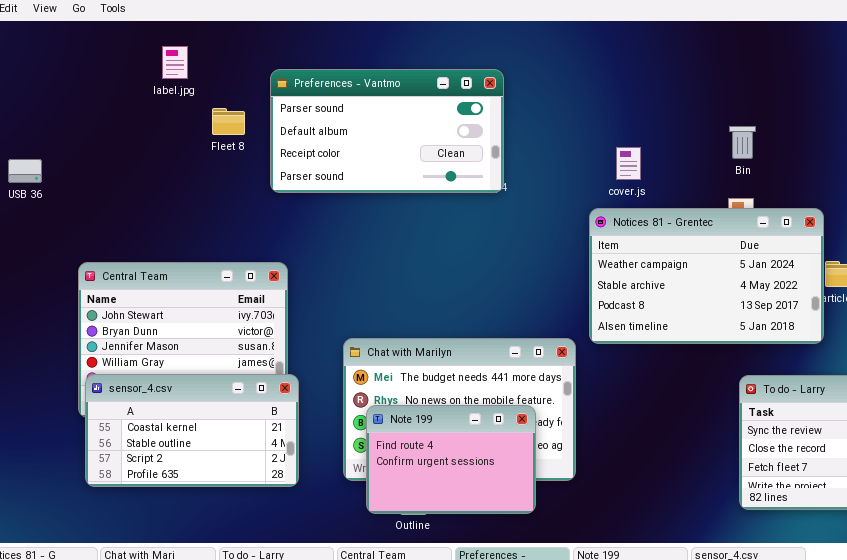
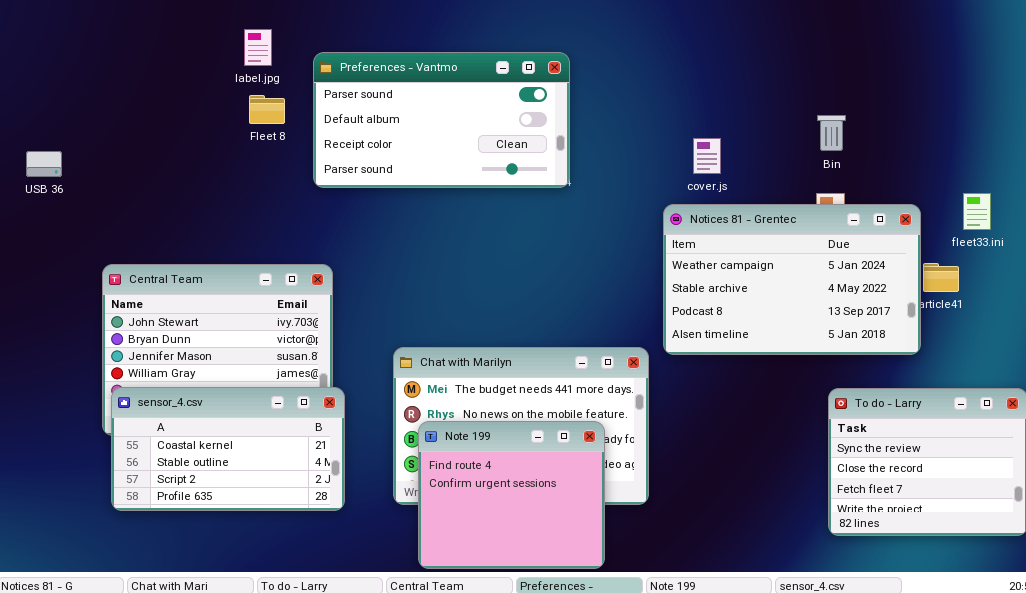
label.jpg: [162,46,188,79] -> [244,29,272,66], moved
Note 199: [366,405,536,514] -> [418,421,605,569], resized

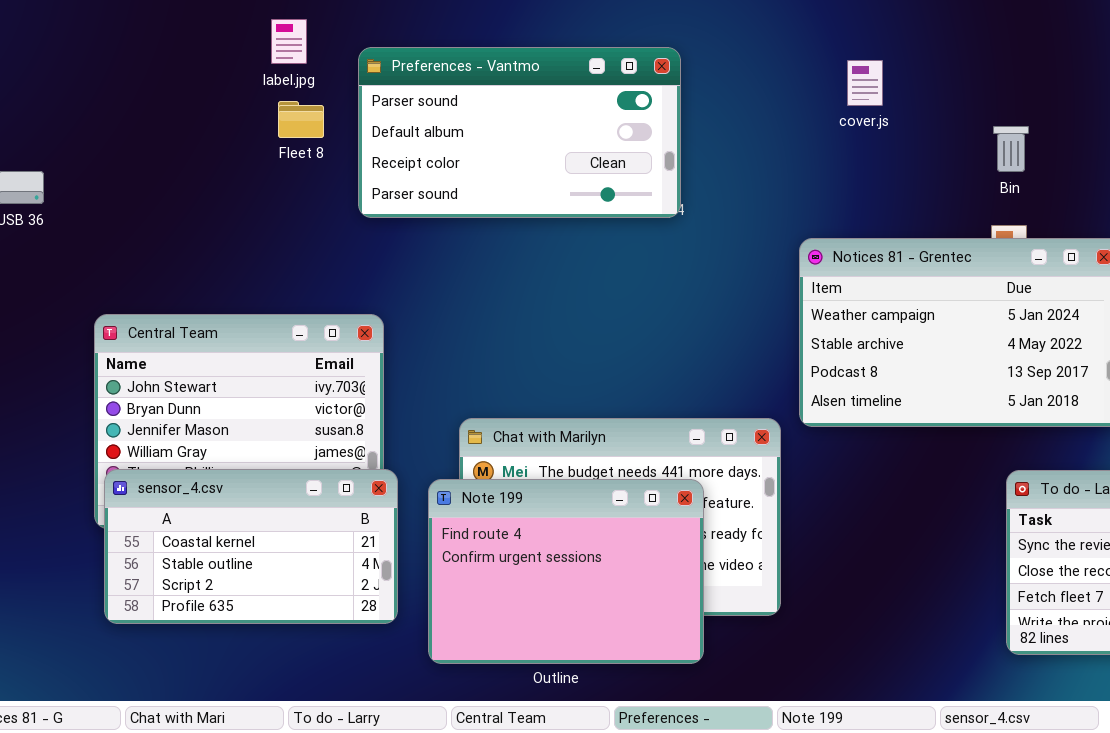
cover.js: [693,138,721,174] -> [847,60,883,106], moved
Note 199: [418,421,605,569] -> [428,479,704,664], moved, resized

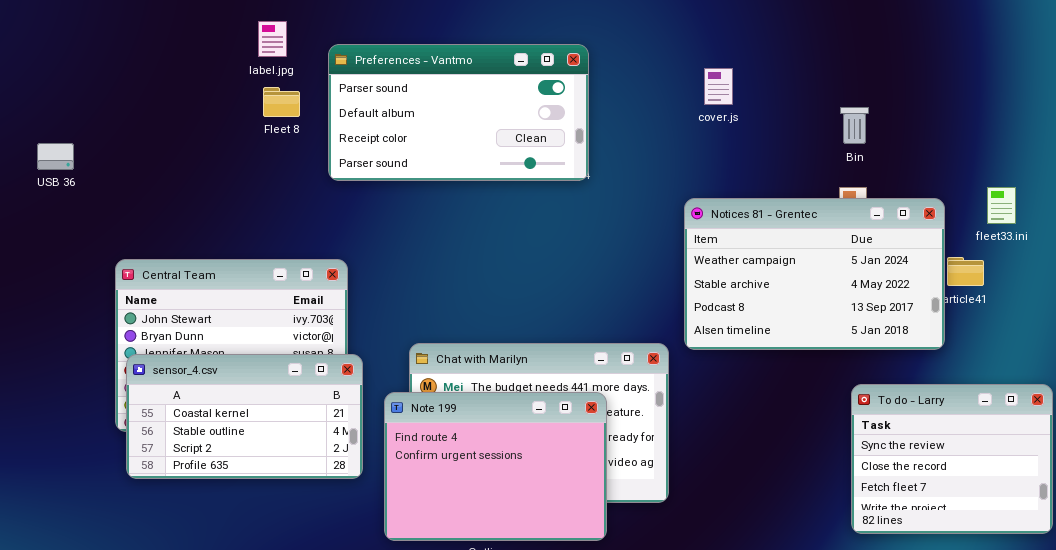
cover.js: [847,60,883,106] -> [704,68,733,105], moved
sensor_4.csv: [104,469,398,624] -> [126,354,363,479], moved

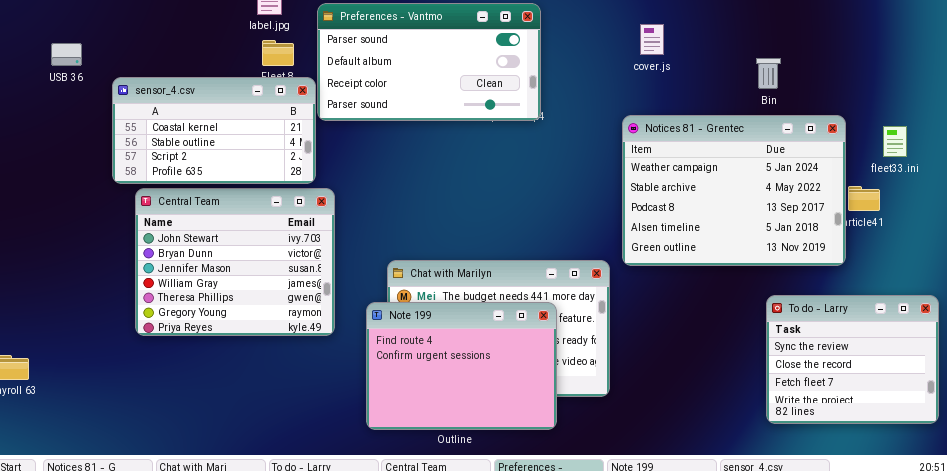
USB 36: [37,143,74,170] -> [51,43,82,66], moved
Notices 81 - Grentec: [684,198,945,350] -> [622,115,846,266], resized
sensor_4.csv: [126,354,363,479] -> [112,77,316,184], moved

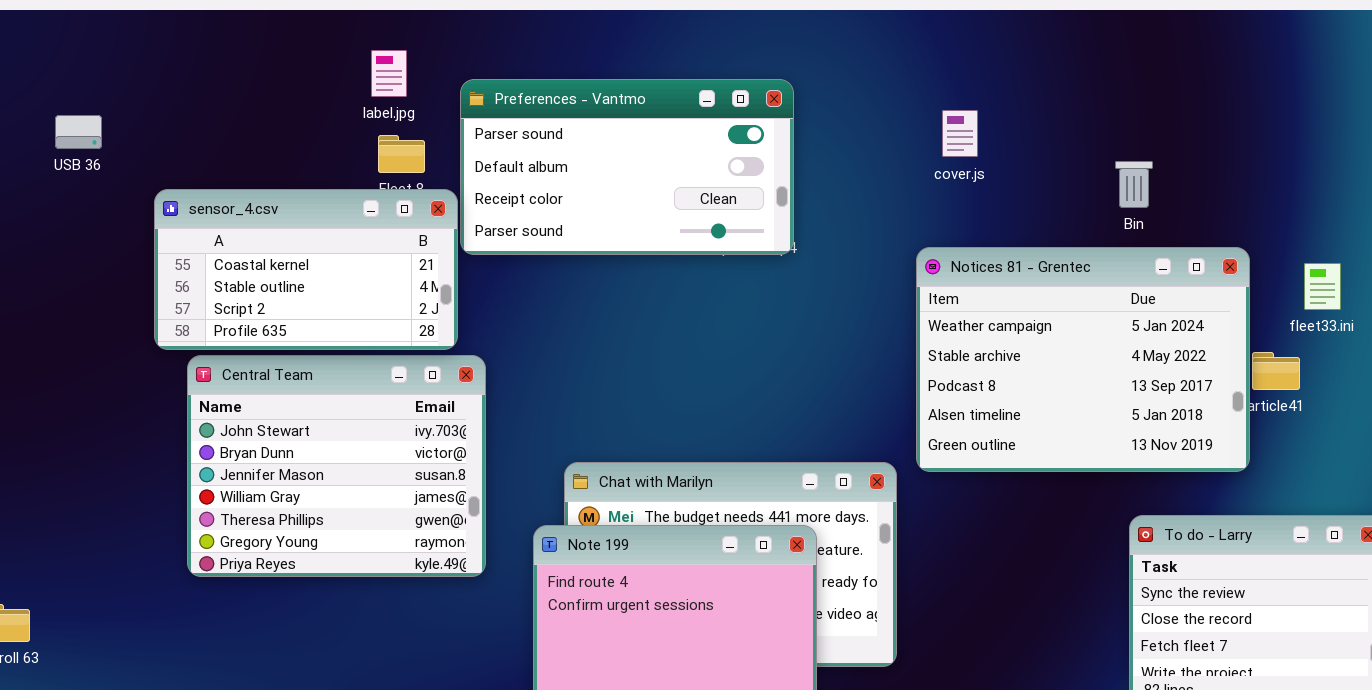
USB 36: [51,43,82,66] -> [55,115,102,149], moved

